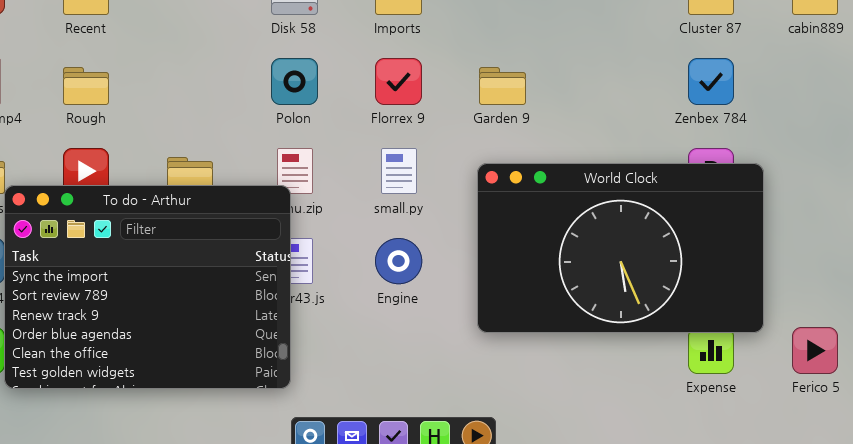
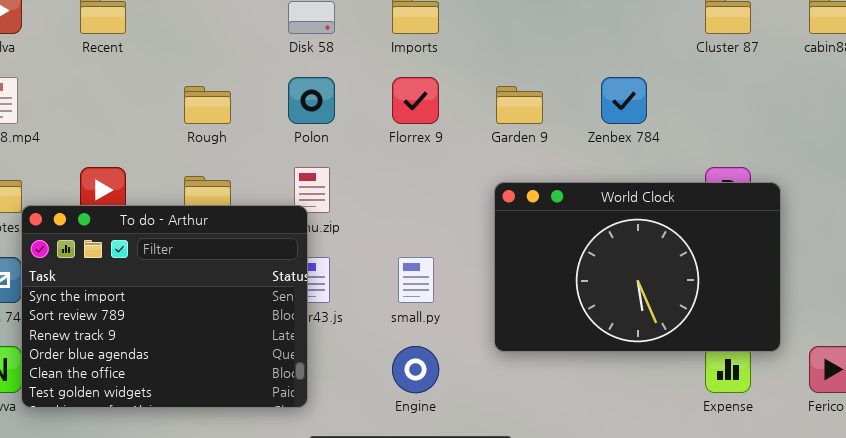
Zenbex 784: [688,58,734,105] -> [601,77,647,124], moved
Rough: [63,67,109,105] -> [184,86,231,124], moved
small.py: [381,148,417,194] -> [398,257,434,303], moved
Engine: [375,238,422,284] -> [392,346,439,393], moved

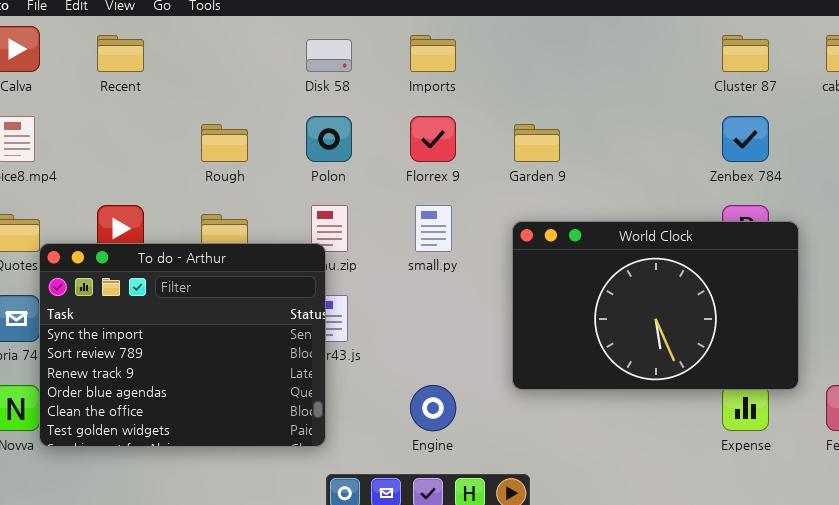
Zenbex 784: [601,77,647,124] -> [722,116,769,162], moved
small.py: [398,257,434,303] -> [415,205,452,252], moved

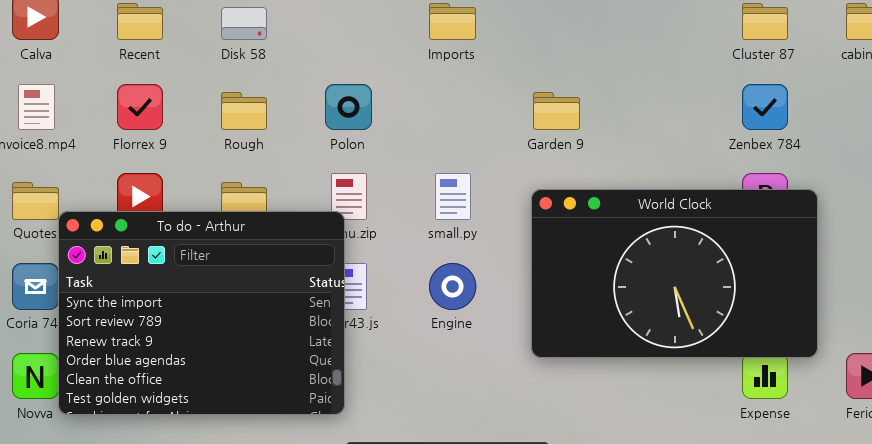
Disk 58: [306,39,352,72] -> [221,7,267,40], moved
Florrex 9: [410,116,456,162] -> [117,84,163,130], moved
Engine: [410,385,456,431] -> [429,263,476,310], moved

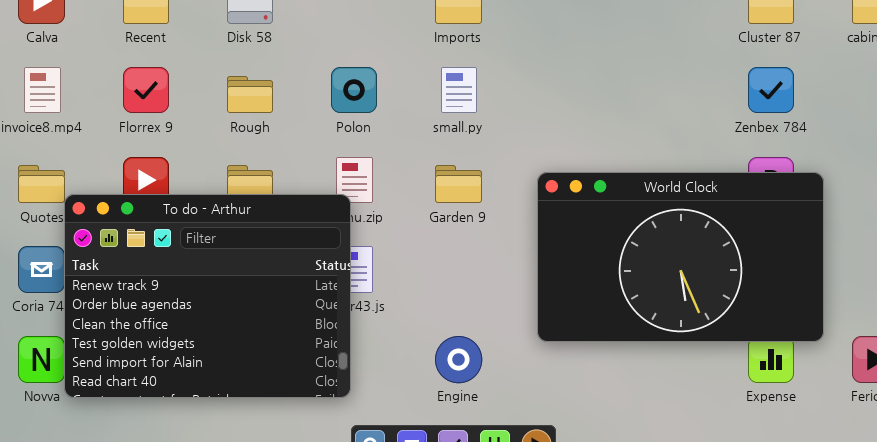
Garden 9: [533,92,580,130] -> [435,165,482,203], moved
small.py: [435,173,471,220] -> [441,67,477,113], moved
To do - Arthur: [58,211,345,415] -> [64,194,351,398], scrolled down 2 rows
Engine: [429,263,476,310] -> [435,336,482,383], moved

